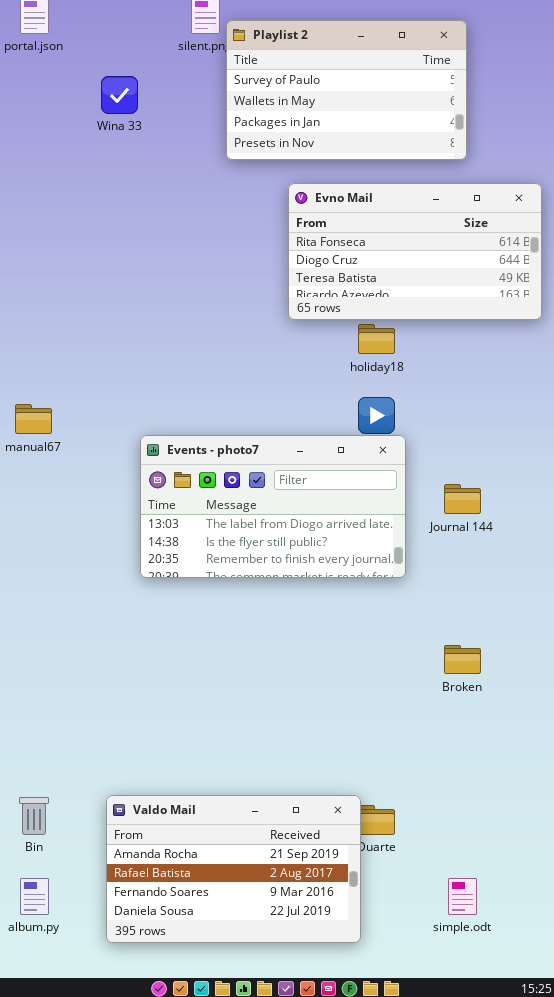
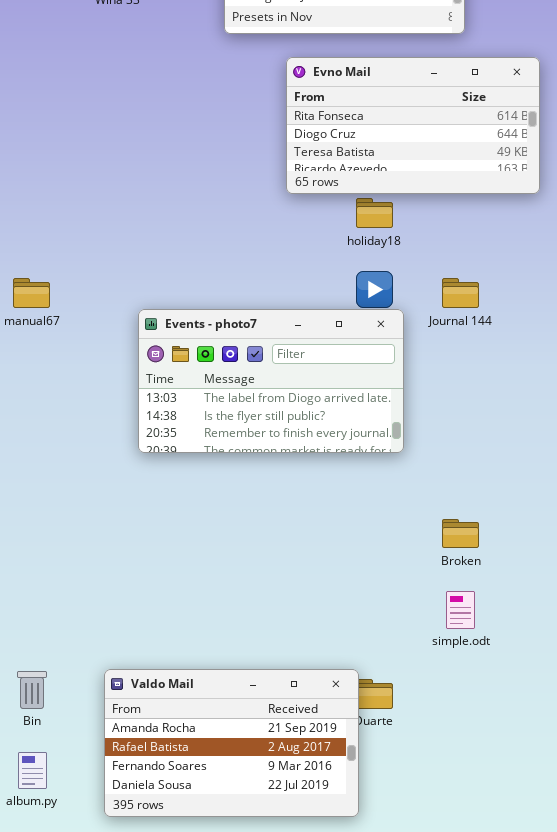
Journal 144: [444,484,481,514] -> [442,278,479,308], moved
simple.odt: [448,878,477,915] -> [446,591,475,629], moved

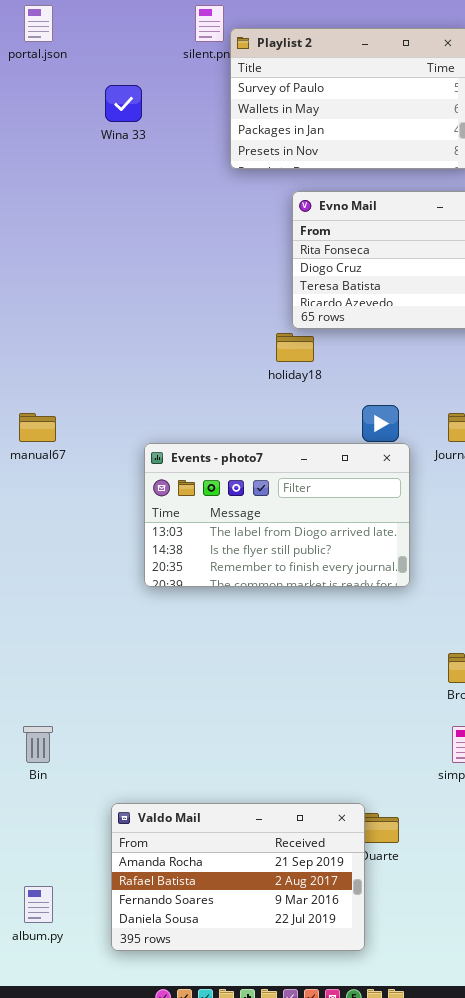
holiday18: [356,198,393,228] -> [276,333,314,362], moved
Bin: [17,671,47,709] -> [23,726,53,763], moved

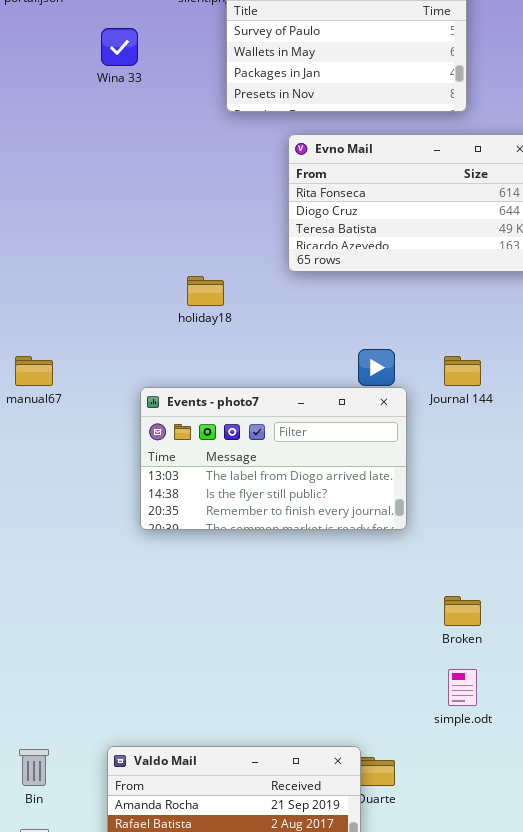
holiday18: [276,333,314,362] -> [187,276,224,306], moved
Bin: [23,726,53,763] -> [19,749,49,786], moved

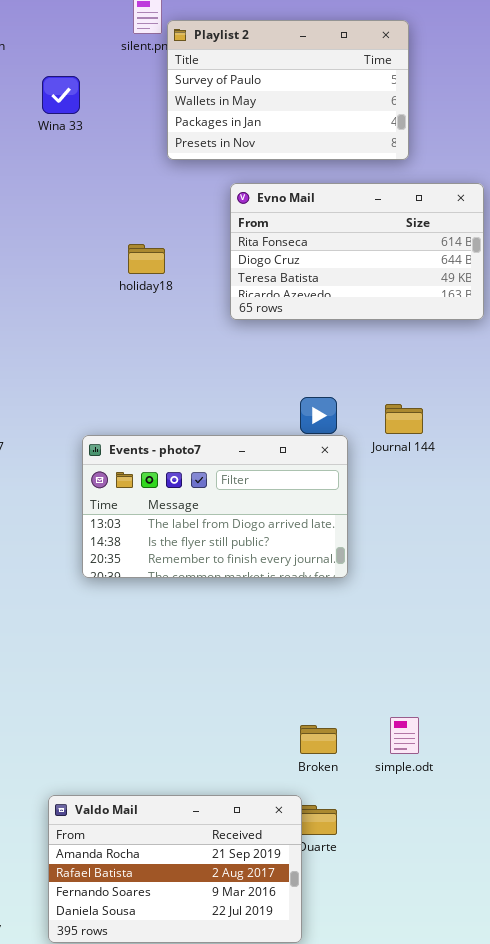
holiday18: [187,276,224,306] -> [128,244,165,274], moved
Broken: [444,596,481,626] -> [300,725,337,754], moved

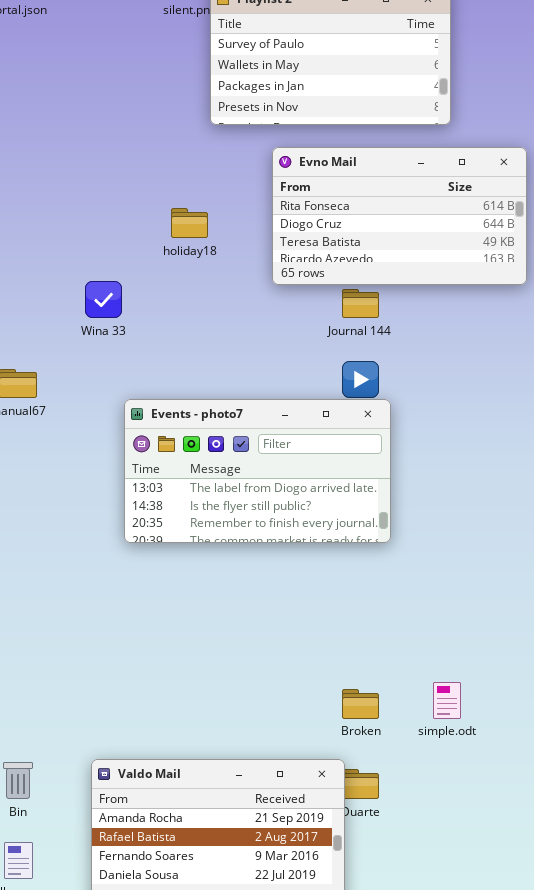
Wina 33: [42,76,80,114] -> [85,281,122,318], moved
Journal 144: [385,404,423,434] -> [342,289,379,318], moved

